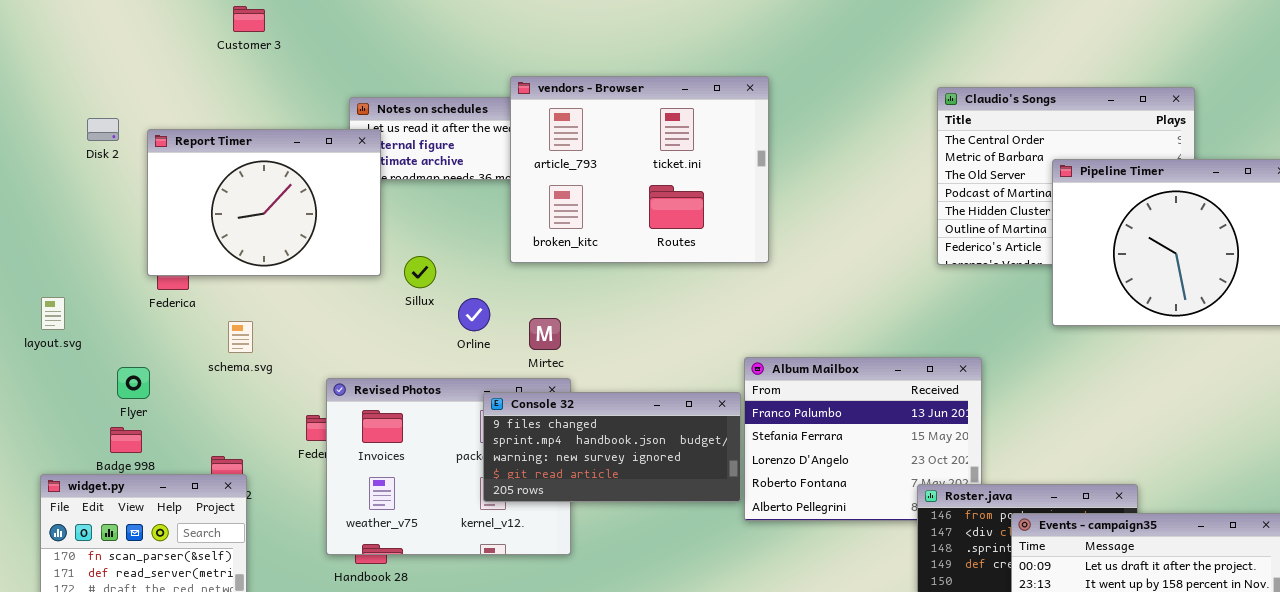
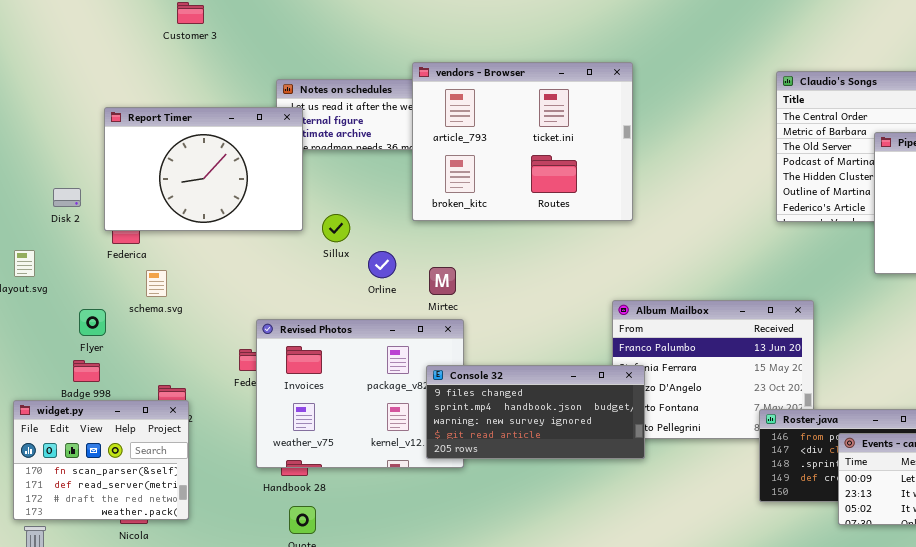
Disk 2: [87,118,119,141] -> [53,188,81,207], moved
schema.svg: [228,321,253,353] -> [146,270,167,297], moved
Console 32: [483,392,741,502] -> [426,365,645,459], moved

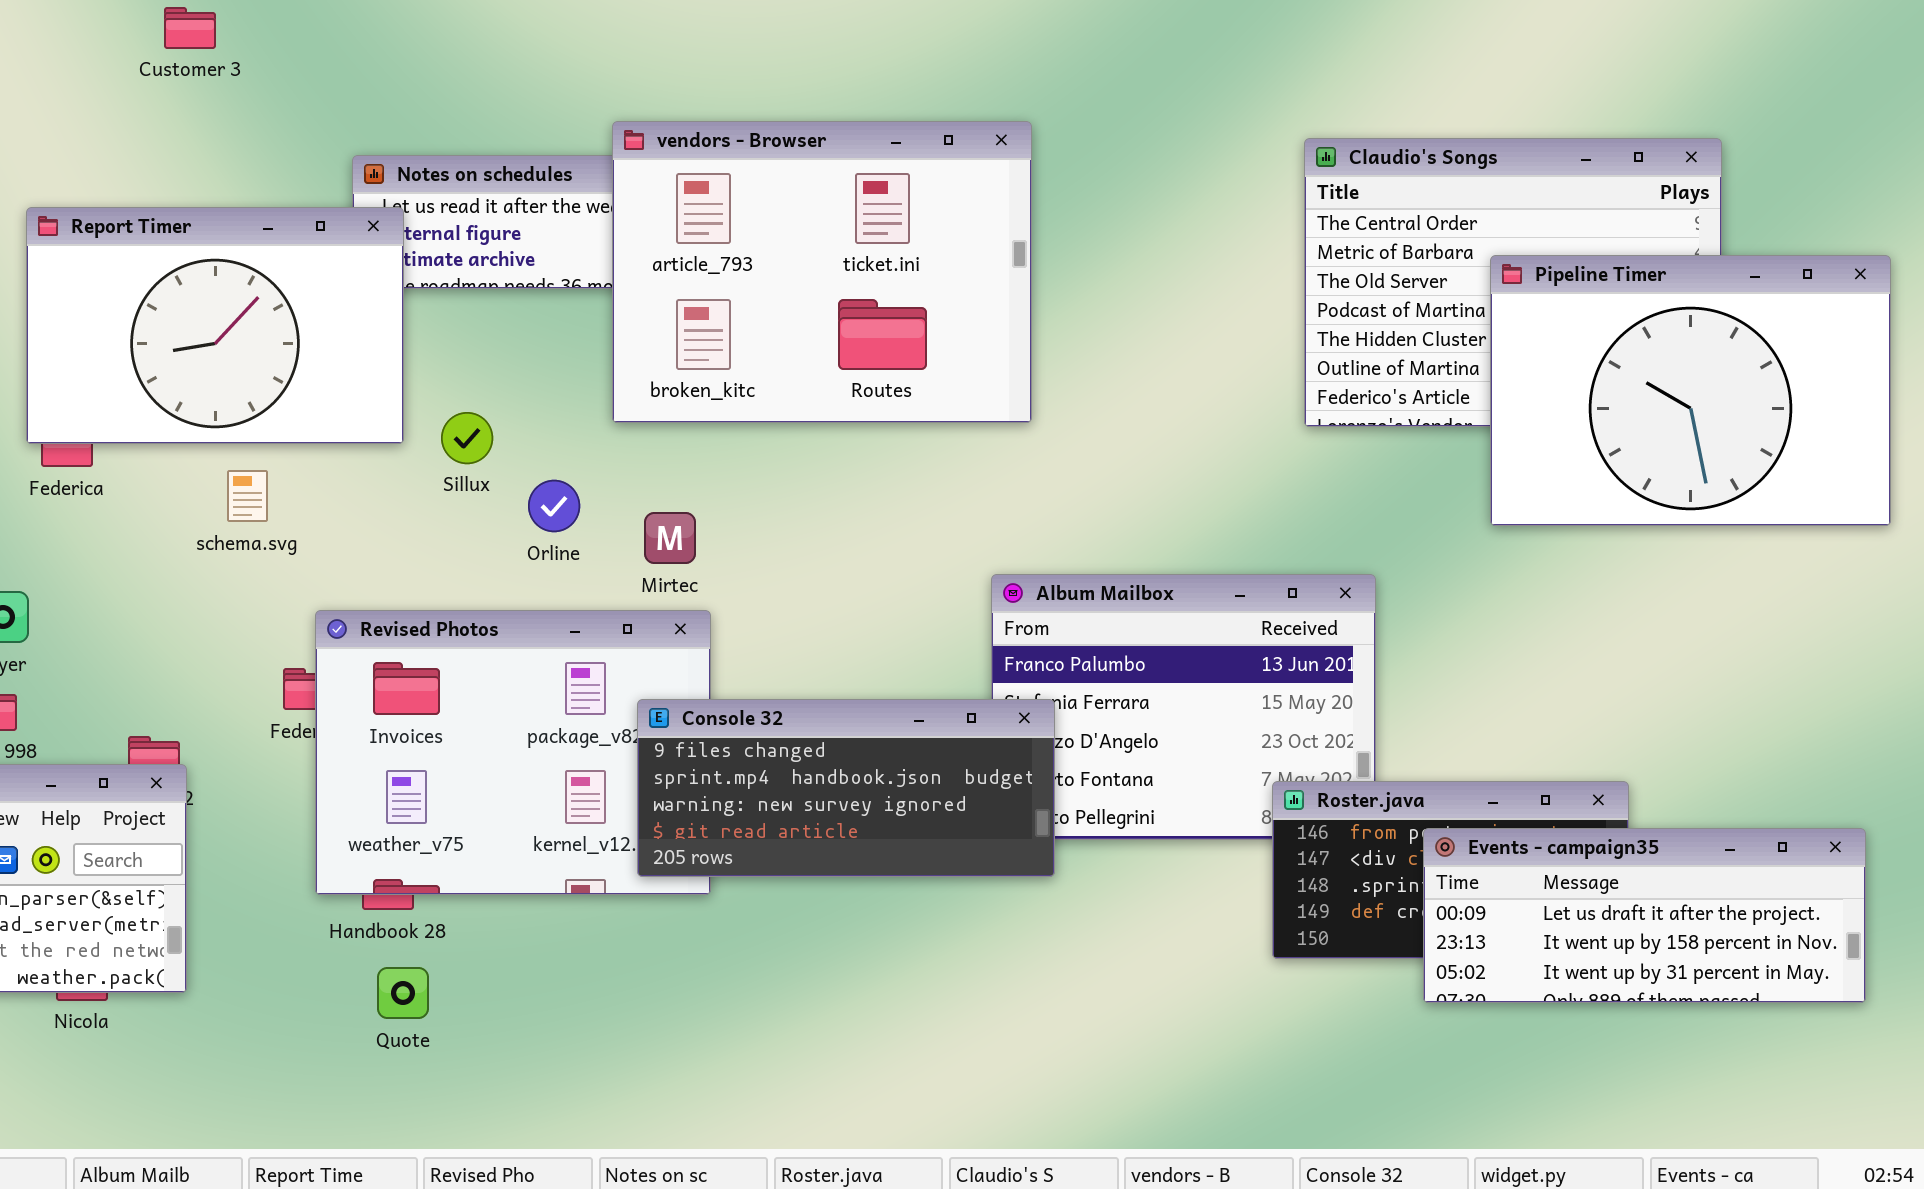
schema.svg: [146,270,167,297] -> [227,470,268,522], moved

